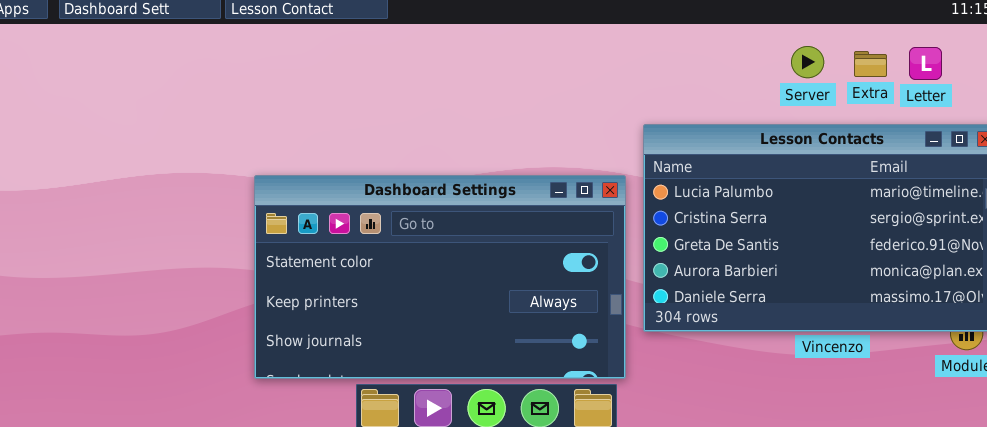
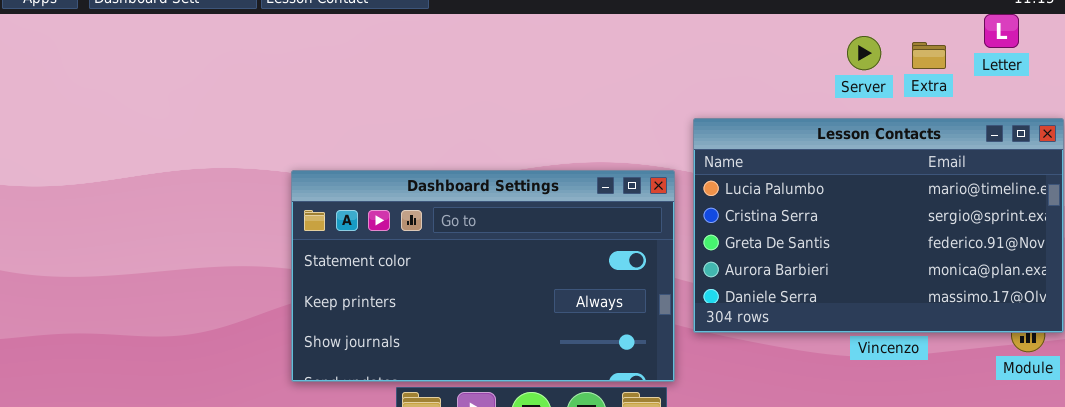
Letter: [909,47,942,80] -> [984,14,1019,48], moved

